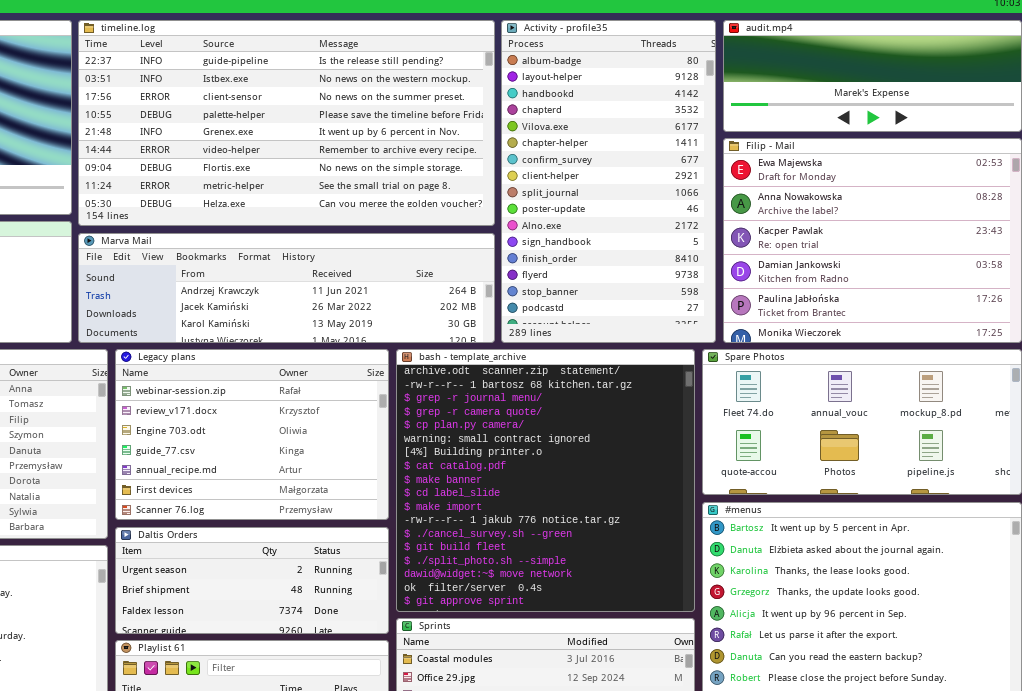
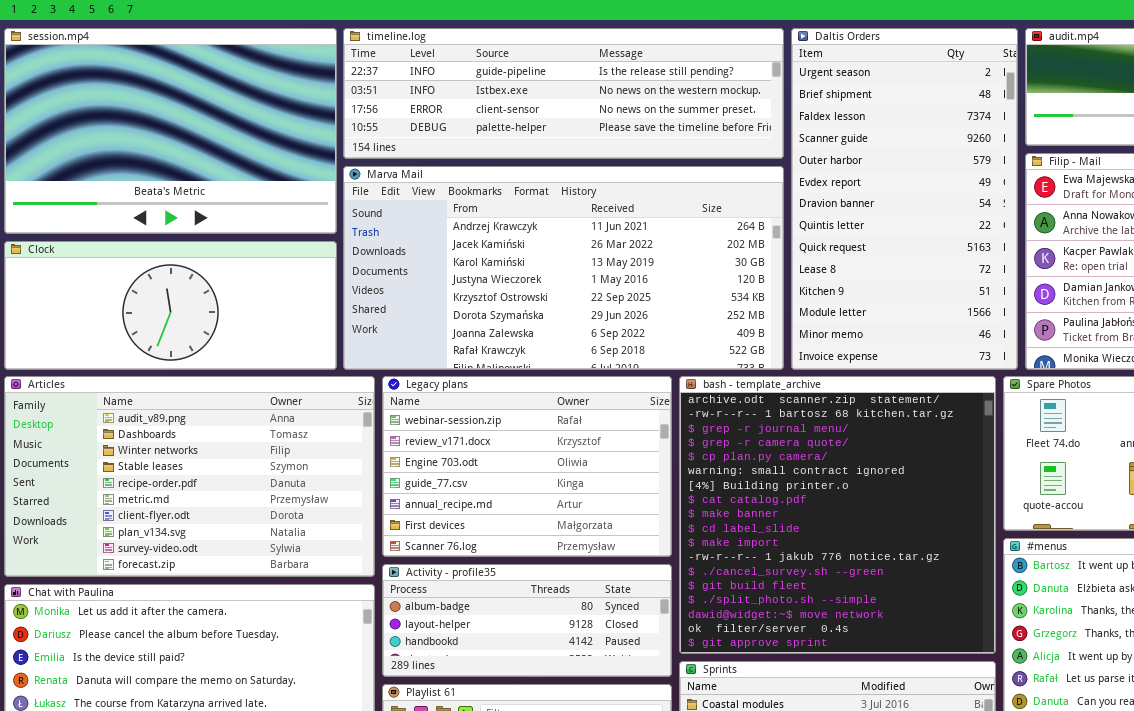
timeline.log: [78,20,495,226] -> [343,28,784,159], resized
Activity - profile35: [501,20,716,343] -> [382,564,672,677], moved, resized
Marva Mail: [78,233,495,343] -> [343,166,784,370], resized
Daltis Orders: [115,527,389,634] -> [791,28,1018,370], moved, resized

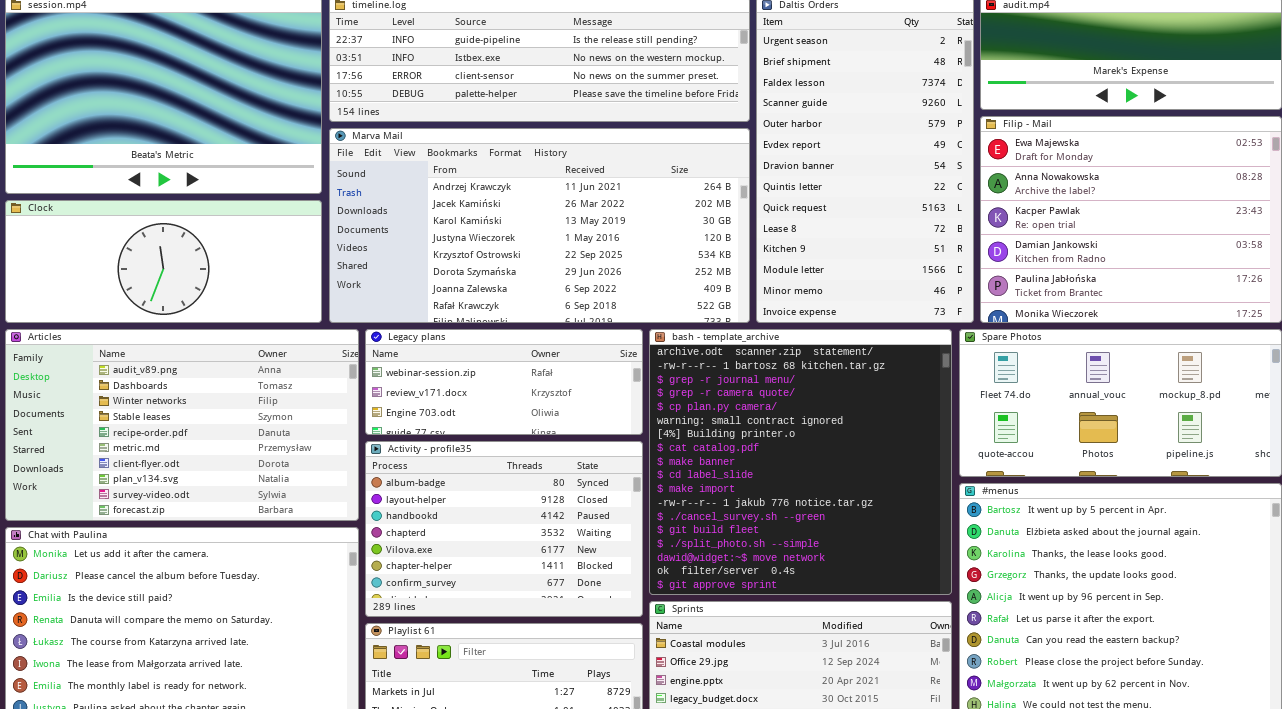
Legacy plans: [382,376,672,557] -> [365,329,643,435], resized
Activity - profile35: [382,564,672,677] -> [365,441,643,617], resized

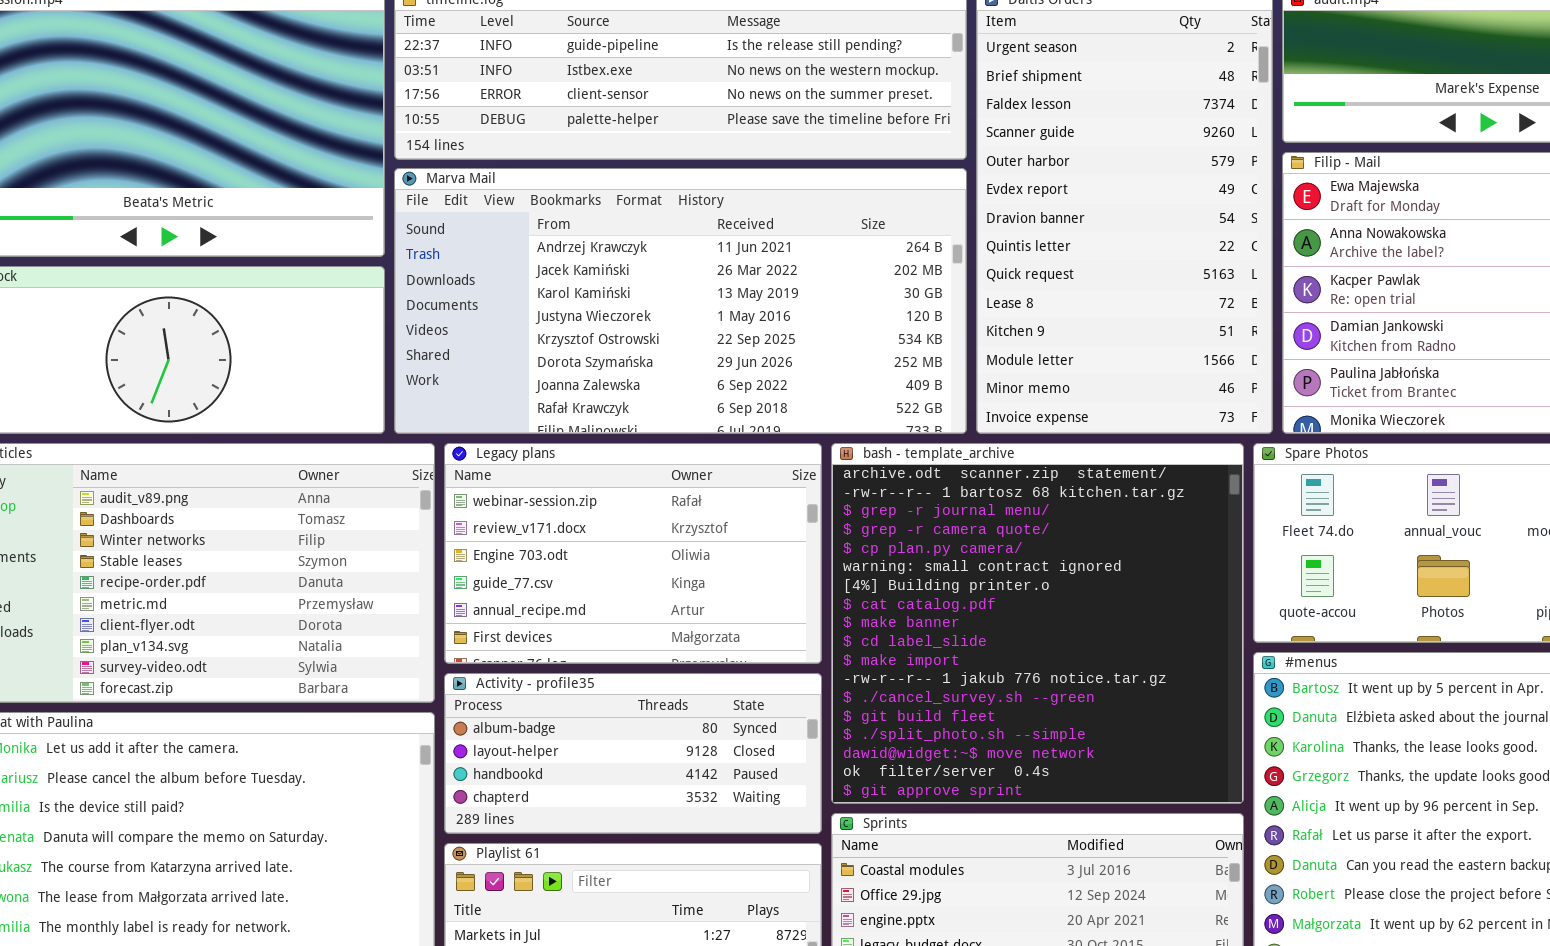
Legacy plans: [365,329,643,435] -> [444,443,822,664], resized
Activity - profile35: [365,441,643,617] -> [444,673,822,834], resized

